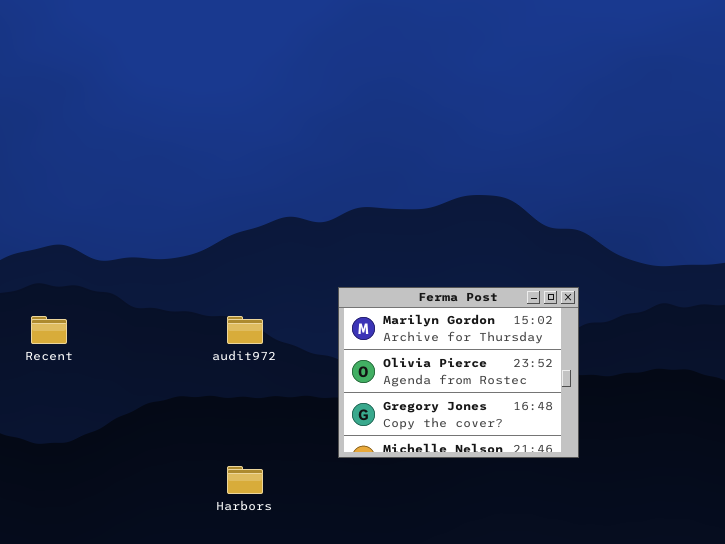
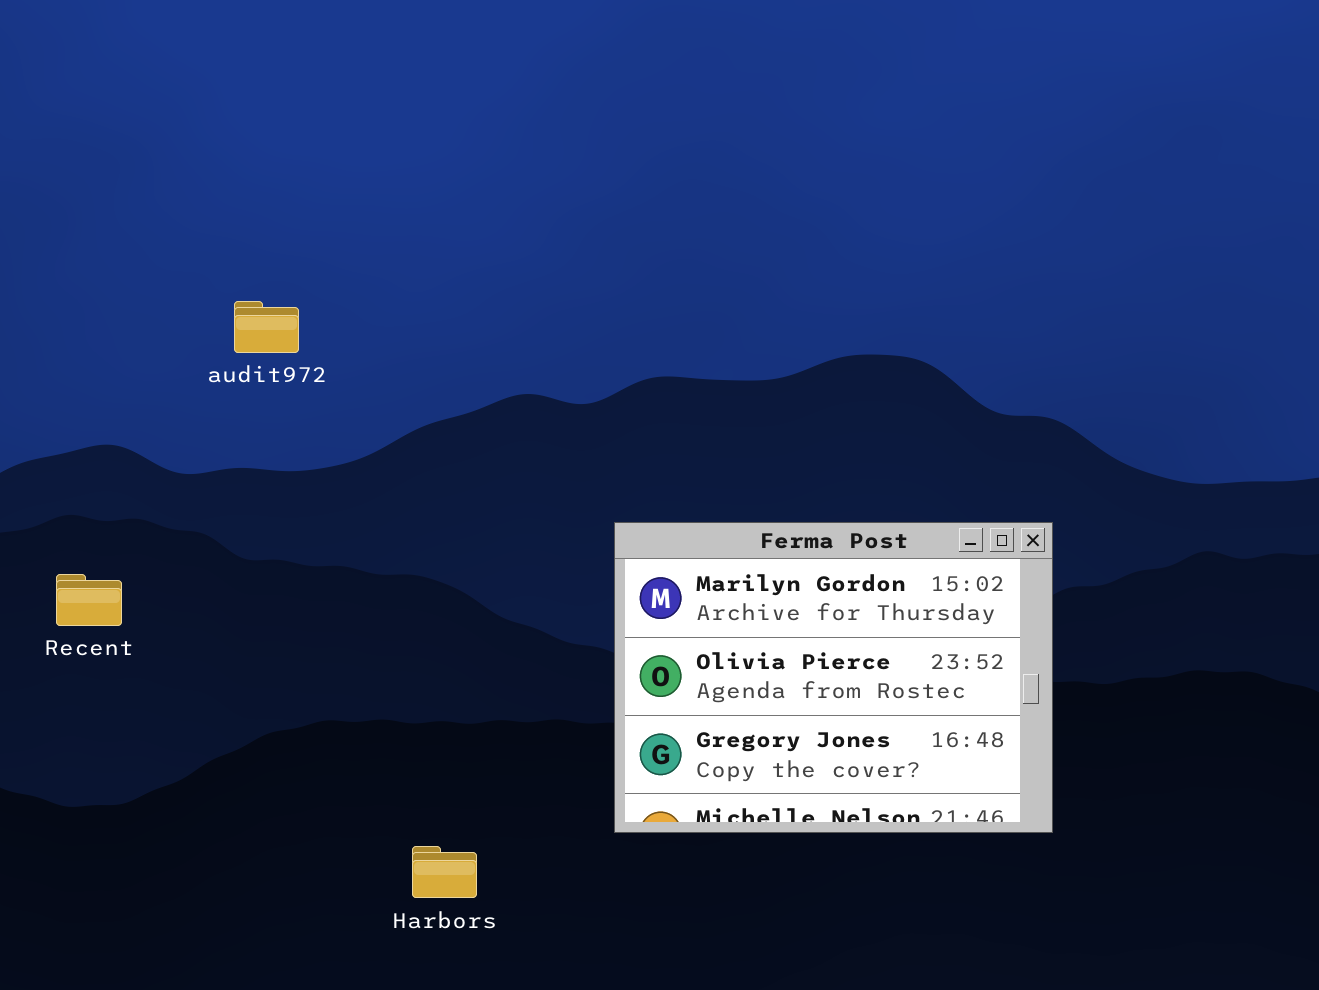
audit972: [227,316,263,344] -> [234,301,299,353], moved

